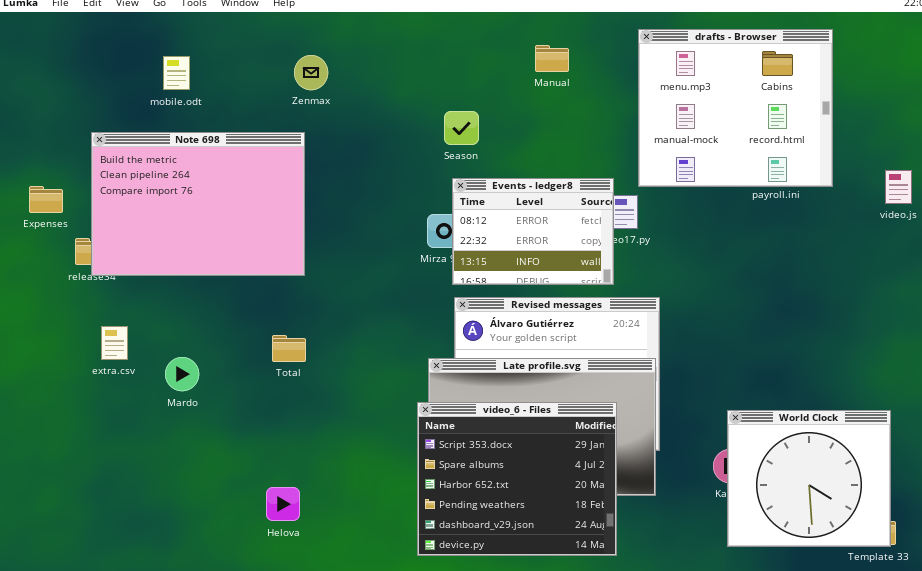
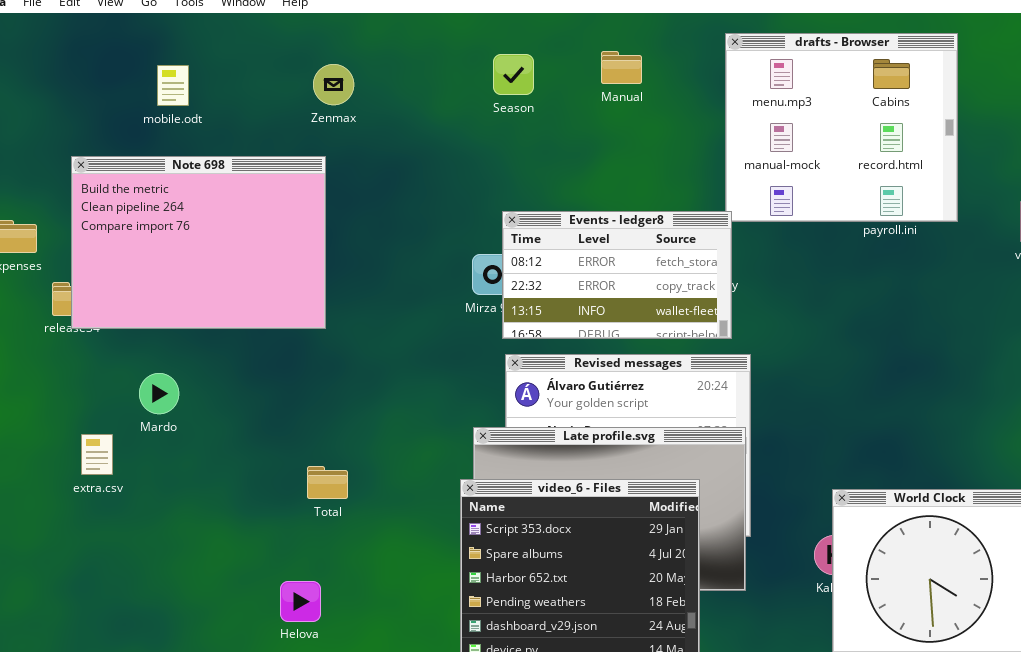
Season: [444,111,479,145] -> [493,54,534,95], moved
Events - ledger8: [452,178,614,285] -> [502,211,732,339], resized
extra.csv: [101,326,128,360] -> [81,434,113,475], moved
Total: [272,335,306,362] -> [307,466,348,499], moved
Mardo: [165,357,199,391] -> [139,373,179,414], moved

